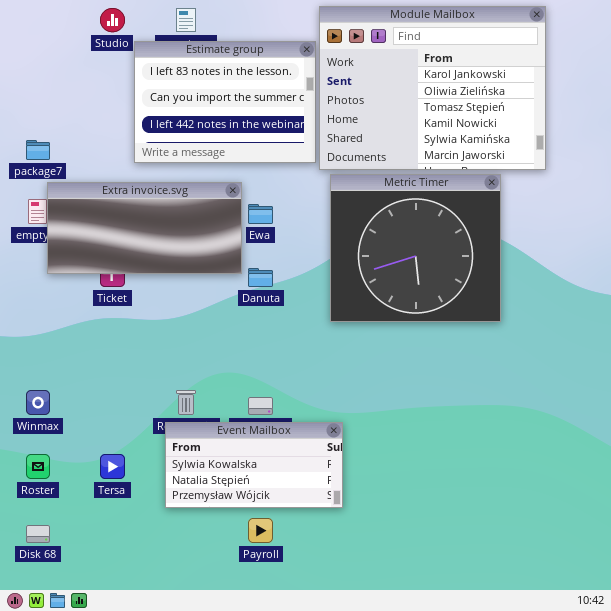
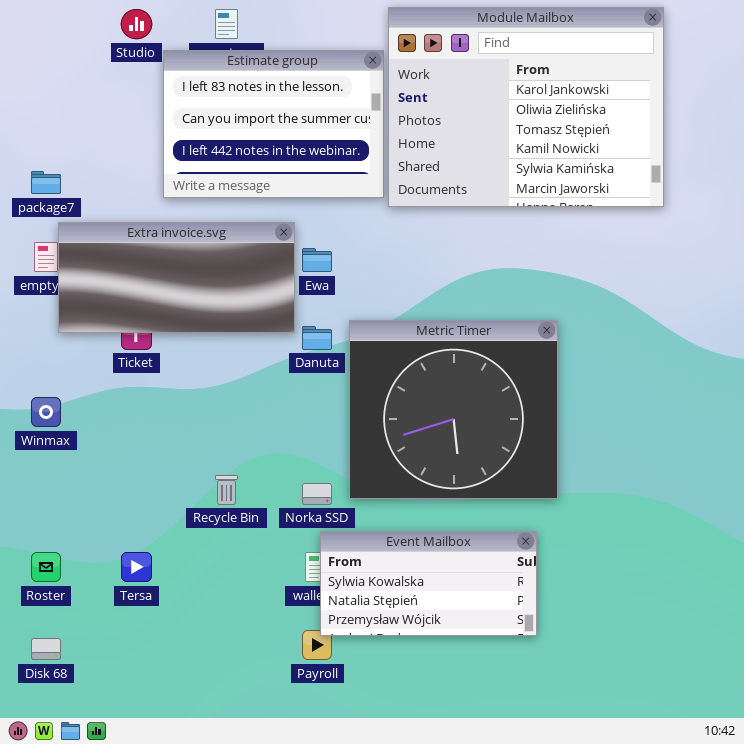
Metric Timer: [330,174,501,322] -> [349,320,558,499], moved
Winmax: [26,390,50,415] -> [31,397,61,427], moved
Event Mailbox: [165,422,343,508] -> [320,531,537,636], moved

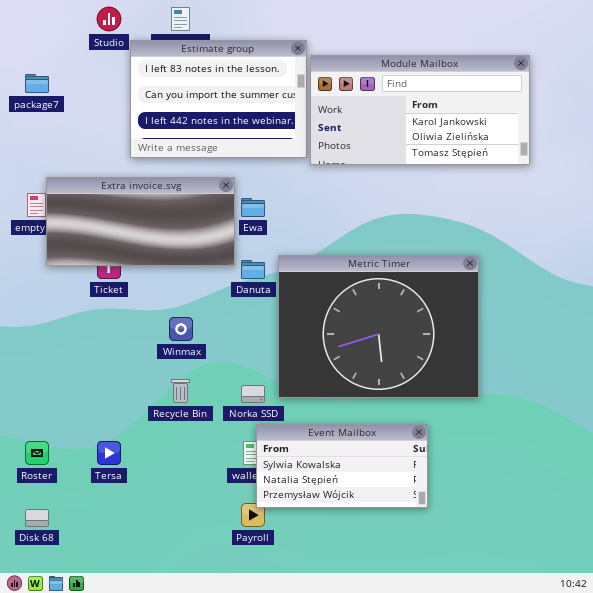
Module Mailbox: [388,7,664,207] -> [310,55,530,165], resized
package7: [31,171,61,194] -> [25,74,49,93], moved
Metric Timer: [349,320,558,499] -> [278,255,479,398], resized
Winmax: [31,397,61,427] -> [169,317,193,341], moved

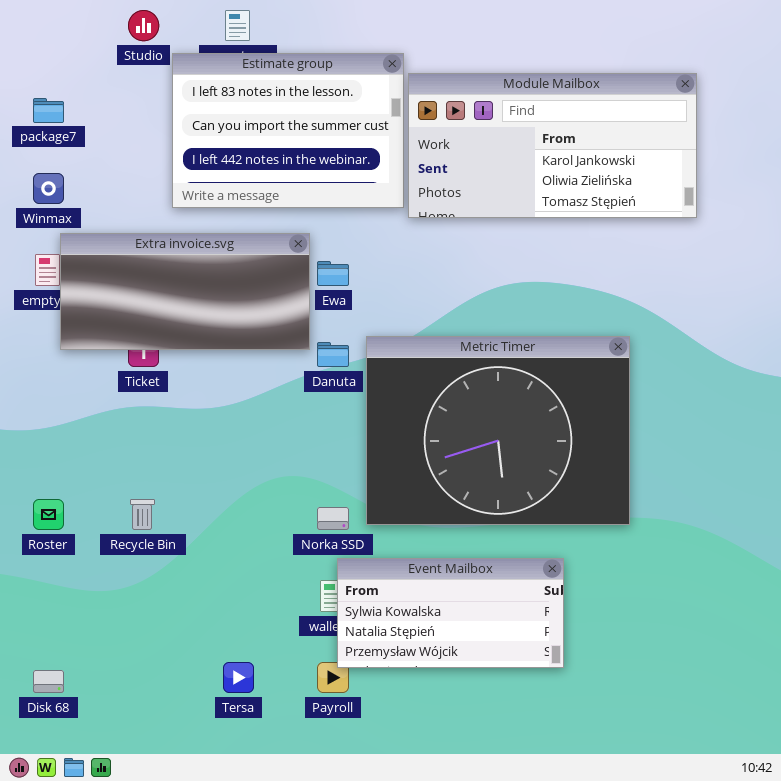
Winmax: [169,317,193,341] -> [33,173,64,204], moved
Recycle Bin: [171,379,190,403] -> [130,499,155,530], moved
Roster: [25,441,49,465] -> [33,499,64,530], moved
Tersa: [97,441,121,465] -> [223,662,254,693], moved

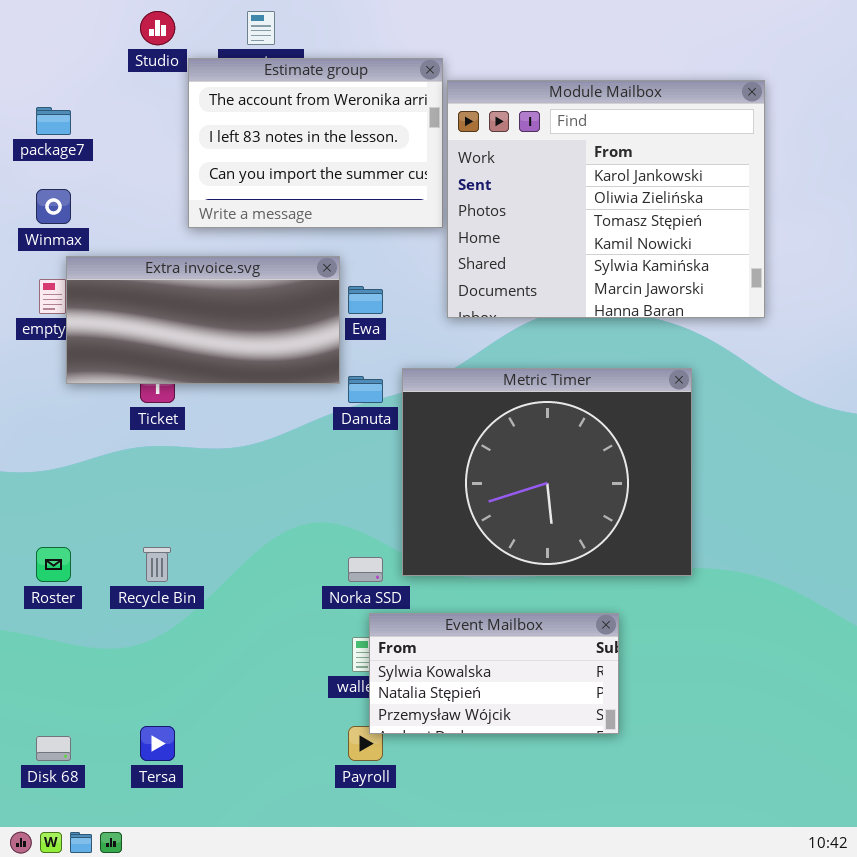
Estimate group: [172,53,404,208] -> [188,58,443,228], scrolled up 1 row
Module Mailbox: [408,73,697,218] -> [447,80,765,318], resized
Tersa: [223,662,254,693] -> [140,726,175,761], moved

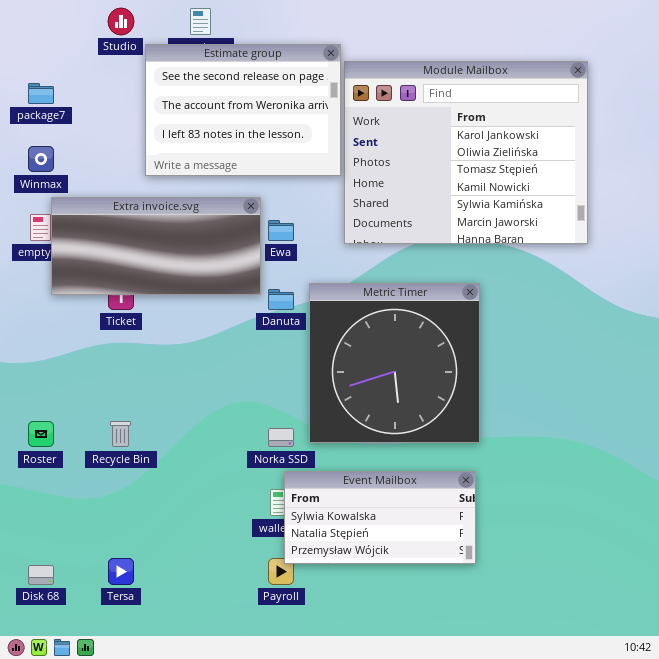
Estimate group: [188,58,443,228] -> [145,44,341,176], scrolled up 1 row
Metric Timer: [402,368,692,576] -> [309,283,480,443], resized

